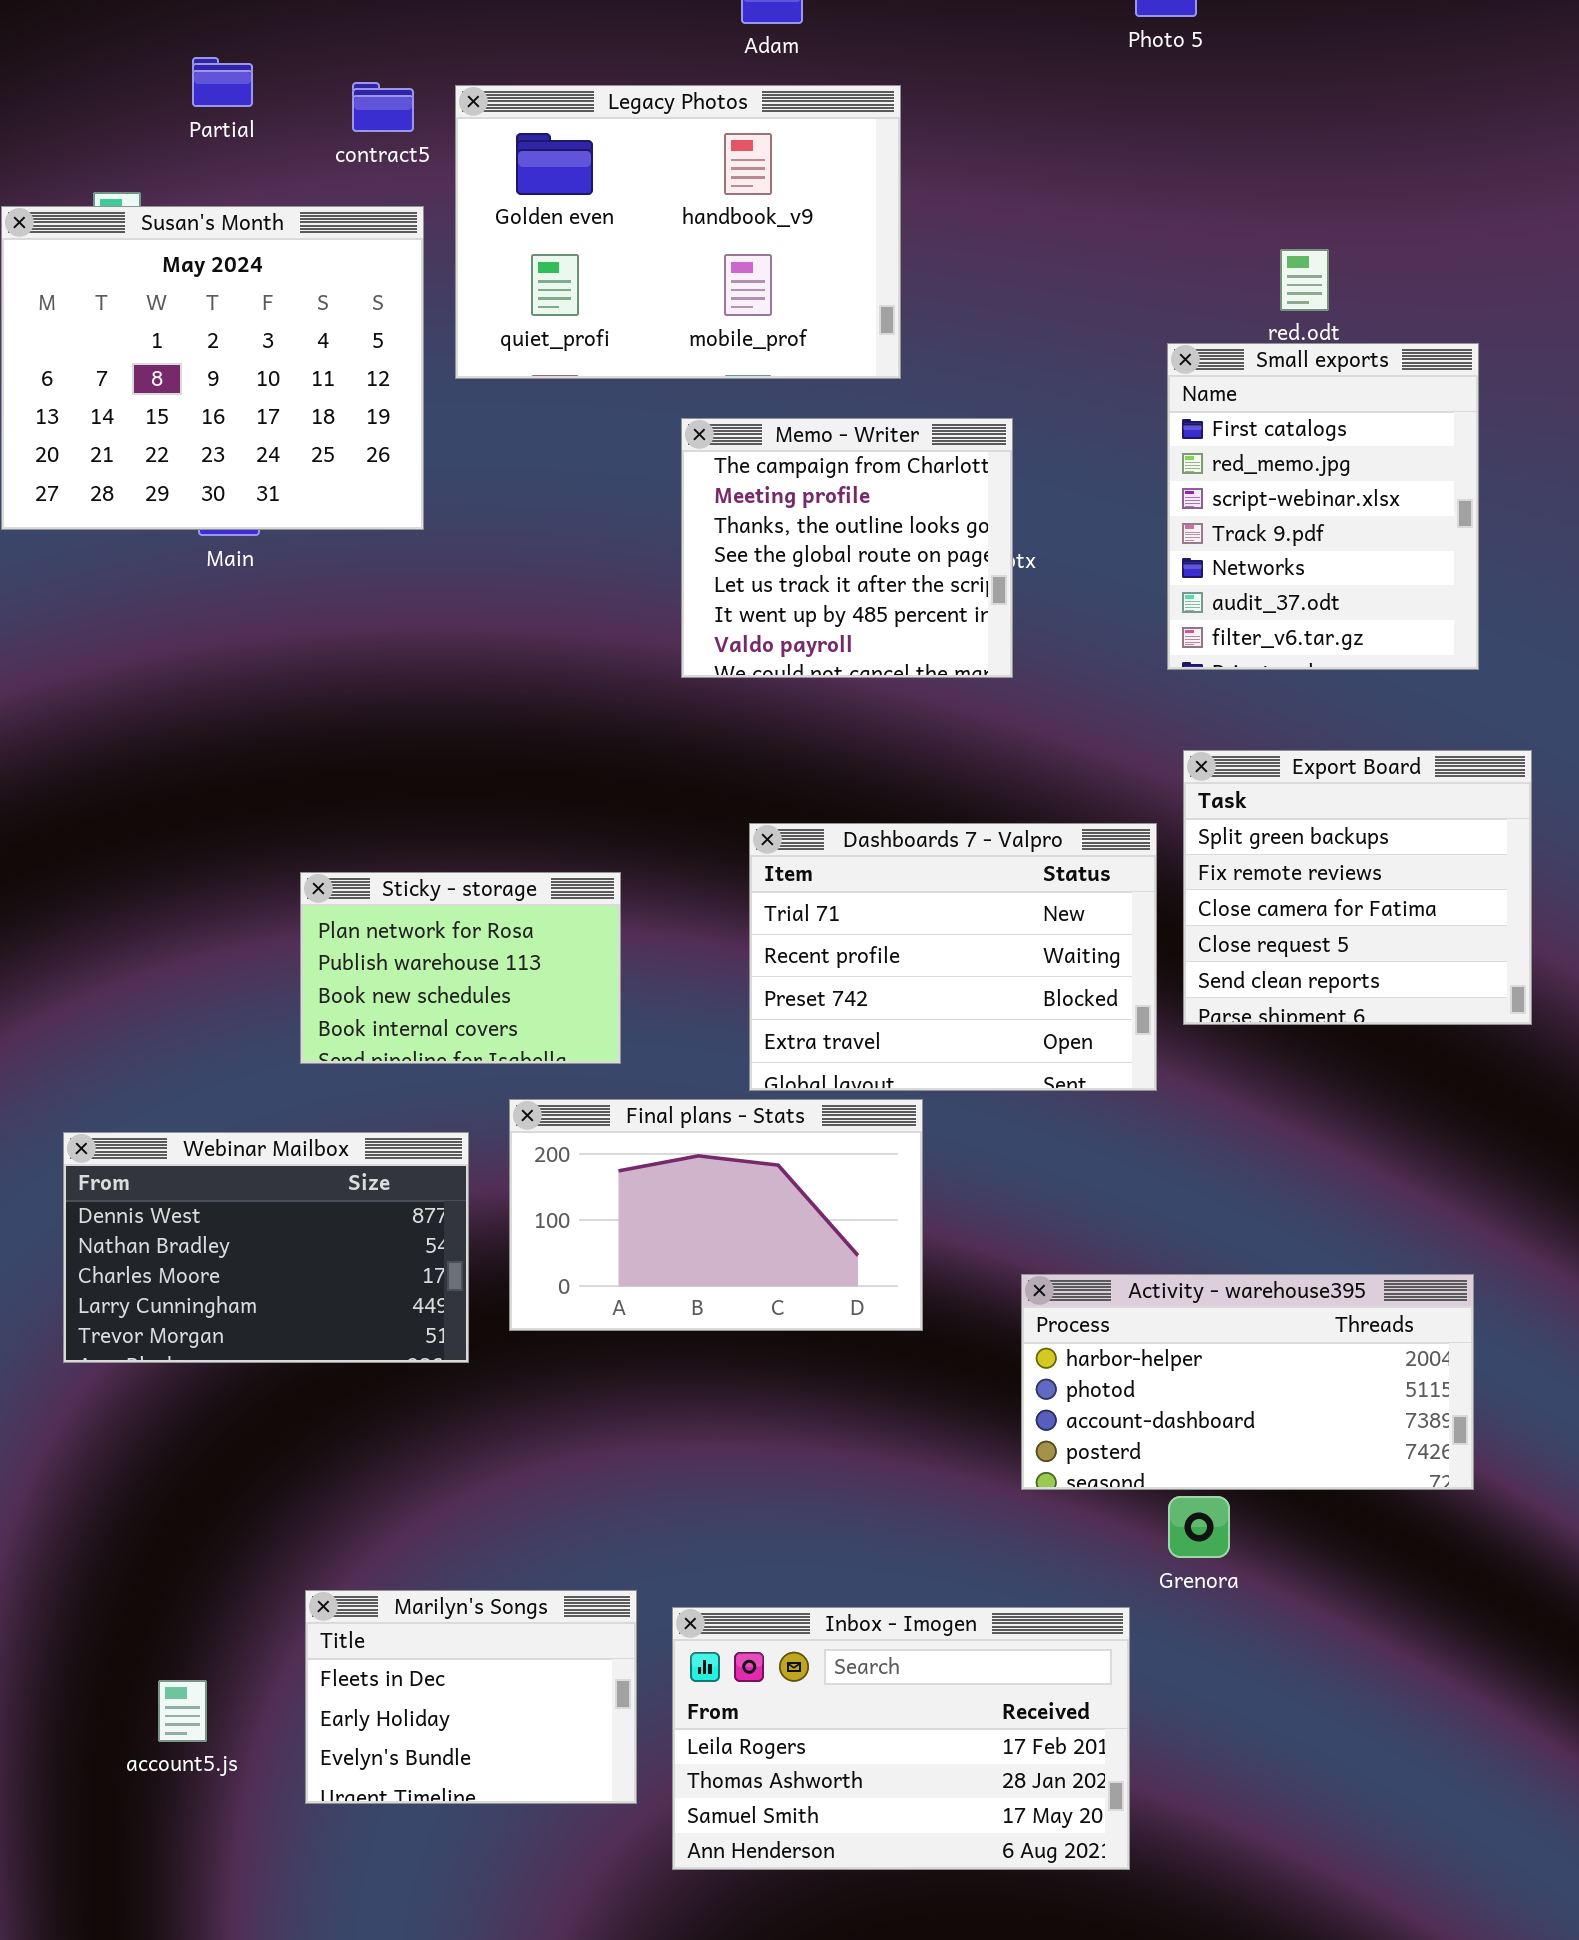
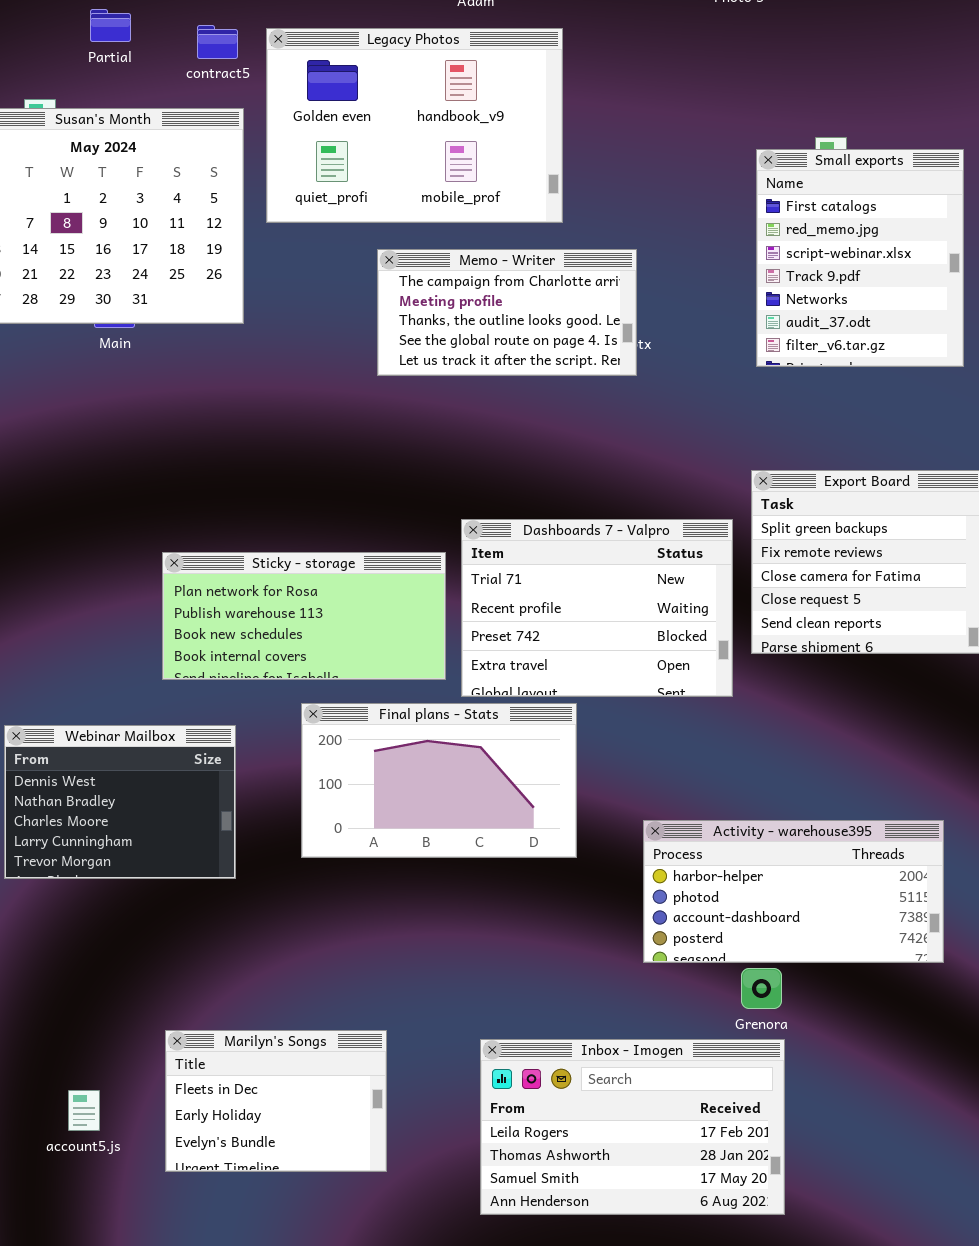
Small exports: [1167,343,1479,670] -> [756,149,964,367], moved
Memo - Writer: [681,418,1013,678] -> [377,249,637,376], resized
Sticky - storage: [300,872,621,1064] -> [162,552,446,680], resized
Webinar Mailbox: [63,1132,469,1363] -> [4,725,236,879], resized
Inbox - Imogen: [672,1607,1130,1870] -> [480,1039,785,1215], moved

